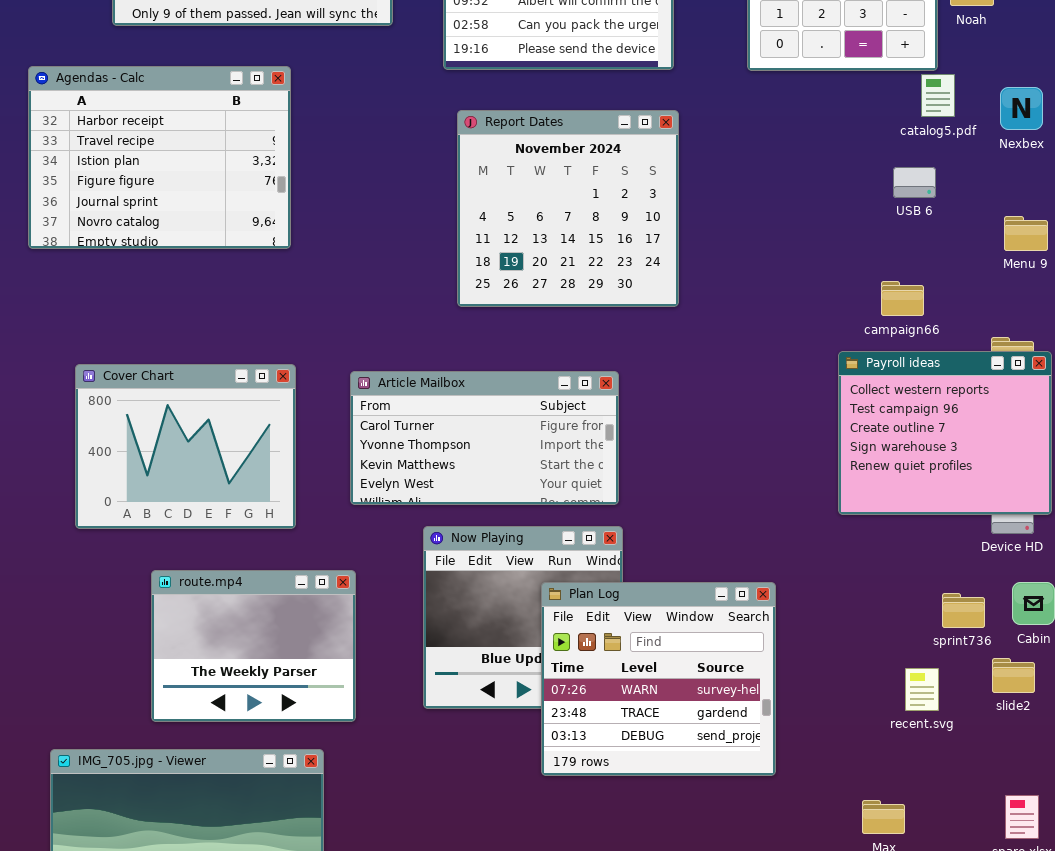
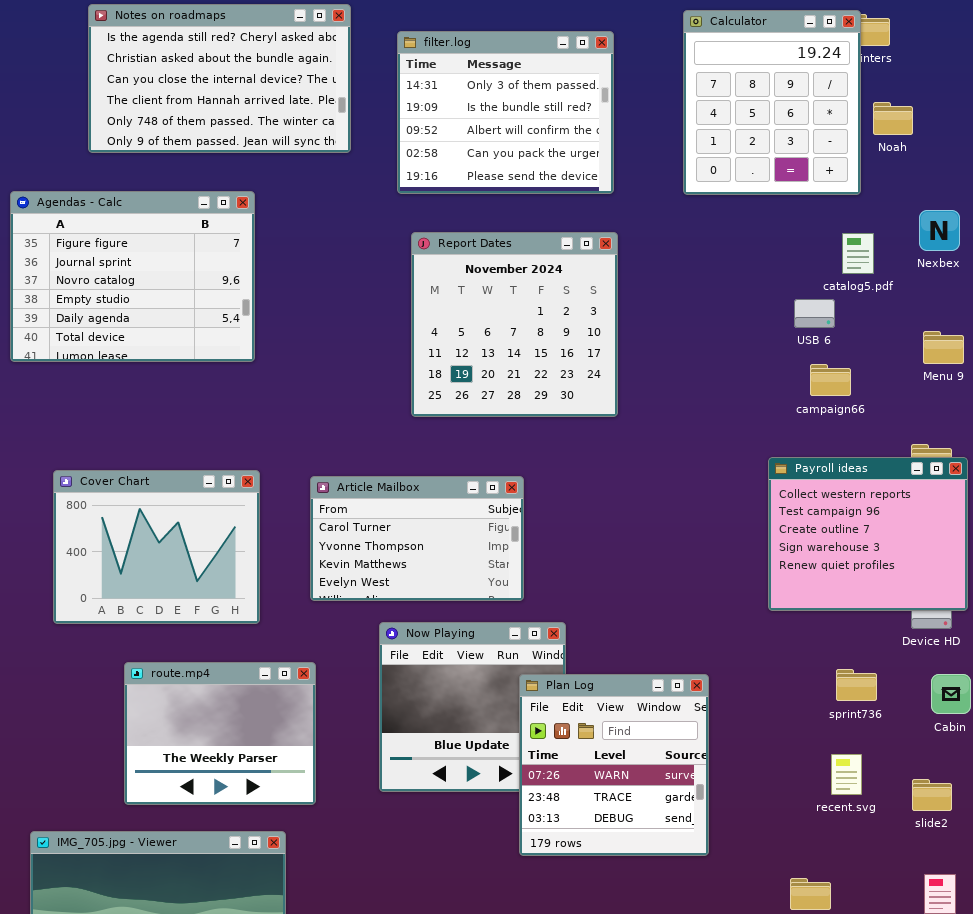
Agendas - Calc: [28,66,291,249] -> [10,191,255,362], scrolled down 3 rows
catalog5.pdf: [921,74,955,117] -> [842,233,874,274], moved
USB 6: [893,167,936,198] -> [794,299,835,328], moved
campaign66: [881,281,924,316] -> [810,364,851,396], moved
Article Mailbox: [350,371,619,505] -> [310,476,524,601], resized
Plan Log: [541,582,776,776] -> [519,674,709,856], resized
sprint736: [942,593,985,628] -> [836,669,877,701], moved
slide2: [992,658,1035,693] -> [912,779,952,811], moved

